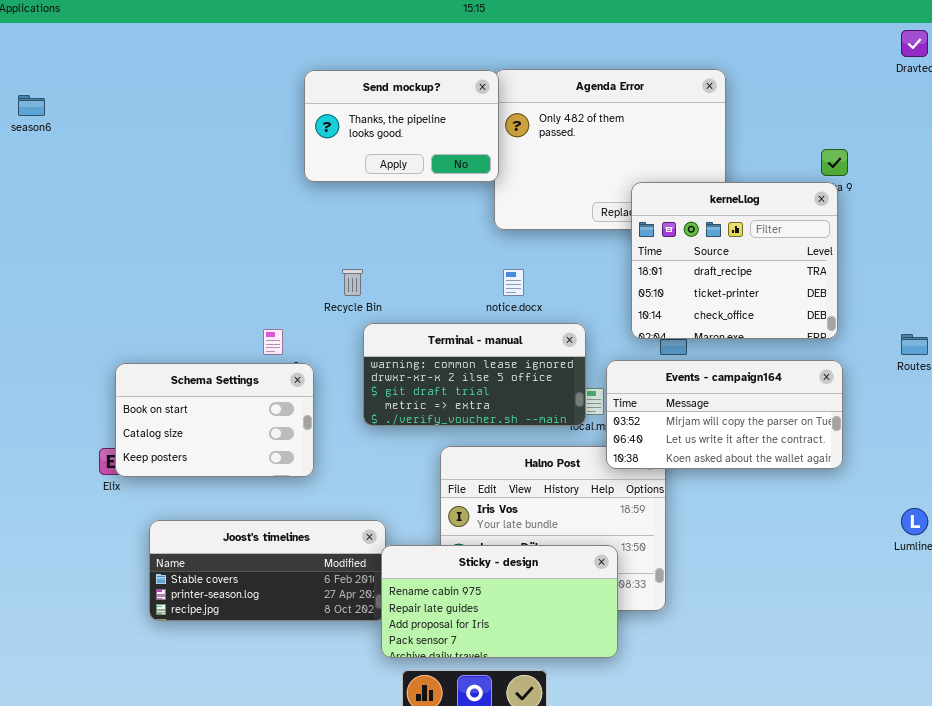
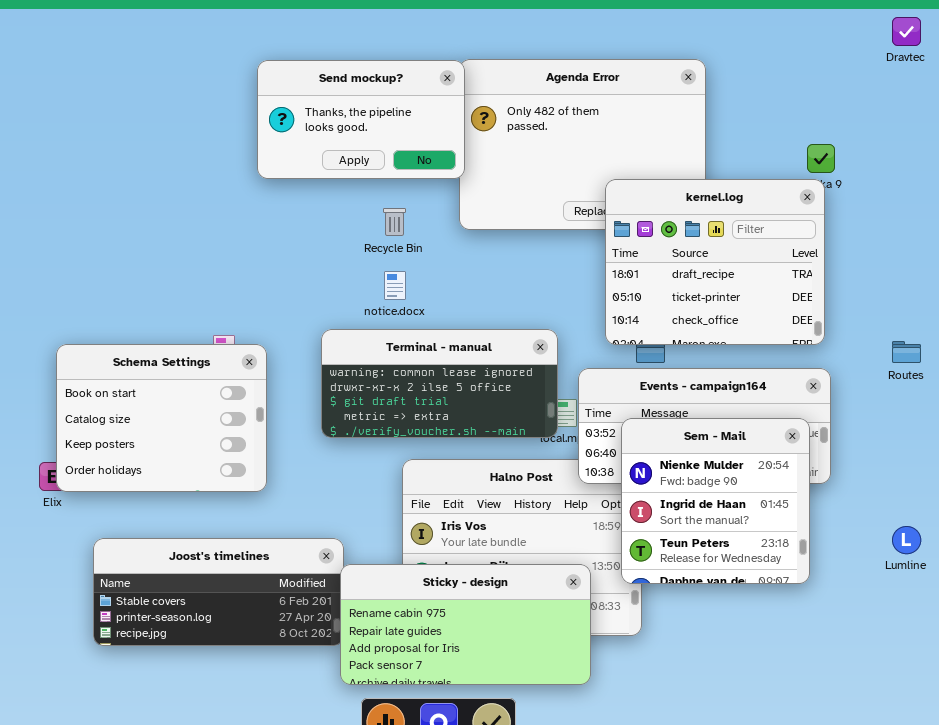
Recycle Bin: [342,269,363,296] -> [383,208,406,236], moved
notice.docx: [503,269,524,296] -> [384,271,406,300], moved
Schema Settings: [115,363,314,477] -> [56,344,267,492], resized
Sem - Mail: none -> [621,418,810,584], opened

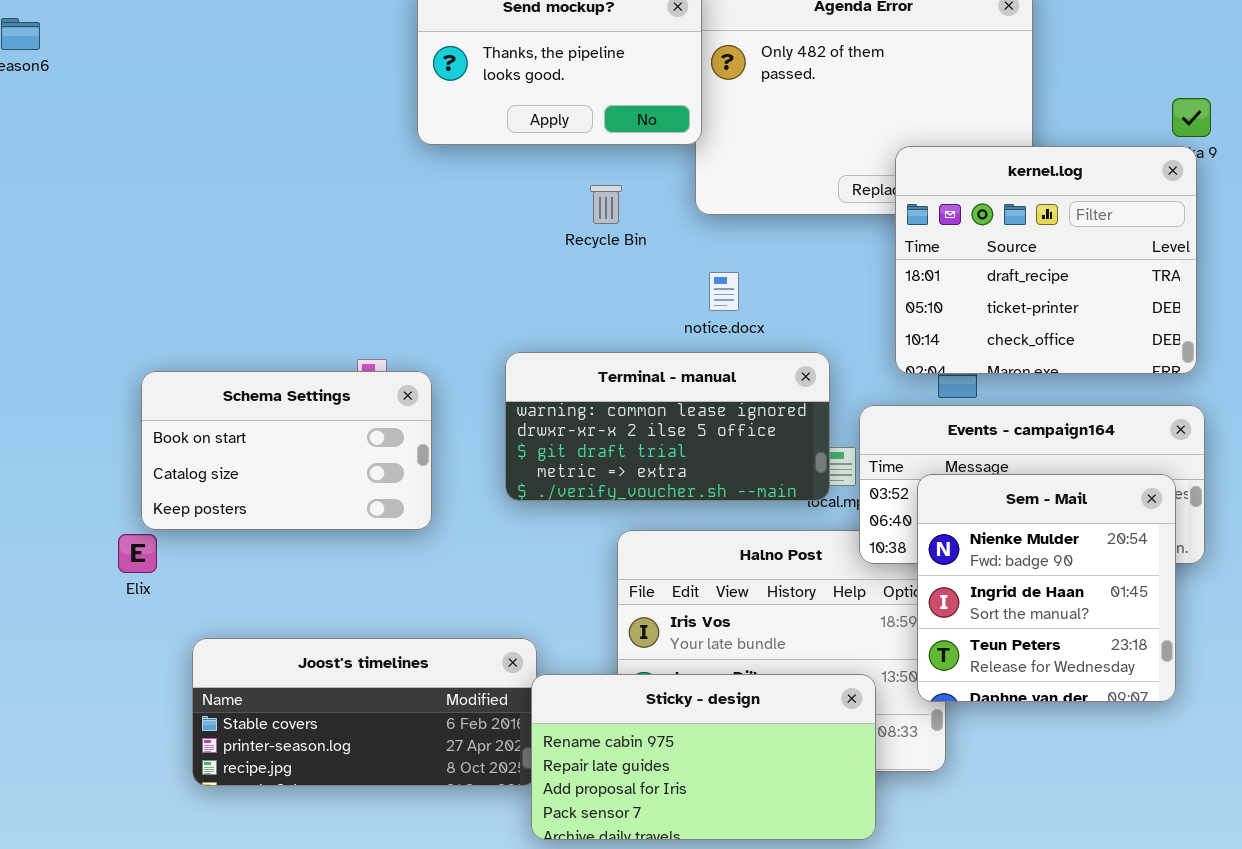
notice.docx: [384,271,406,300] -> [709,272,739,311], moved
Schema Settings: [56,344,267,492] -> [141,371,432,530], resized

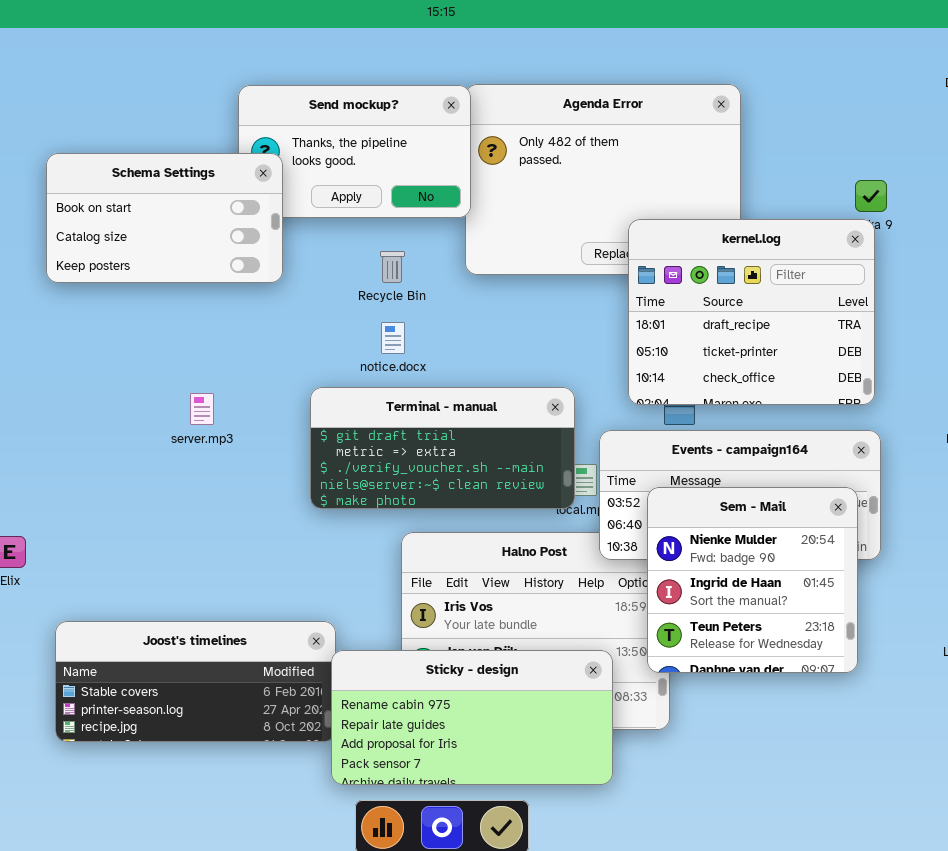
notice.docx: [709,272,739,311] -> [381,322,405,354], moved
Terminal - manual: [505,352,830,501] -> [310,387,575,509], scrolled down 2 rows
Schema Settings: [141,371,432,530] -> [46,153,283,283], moved

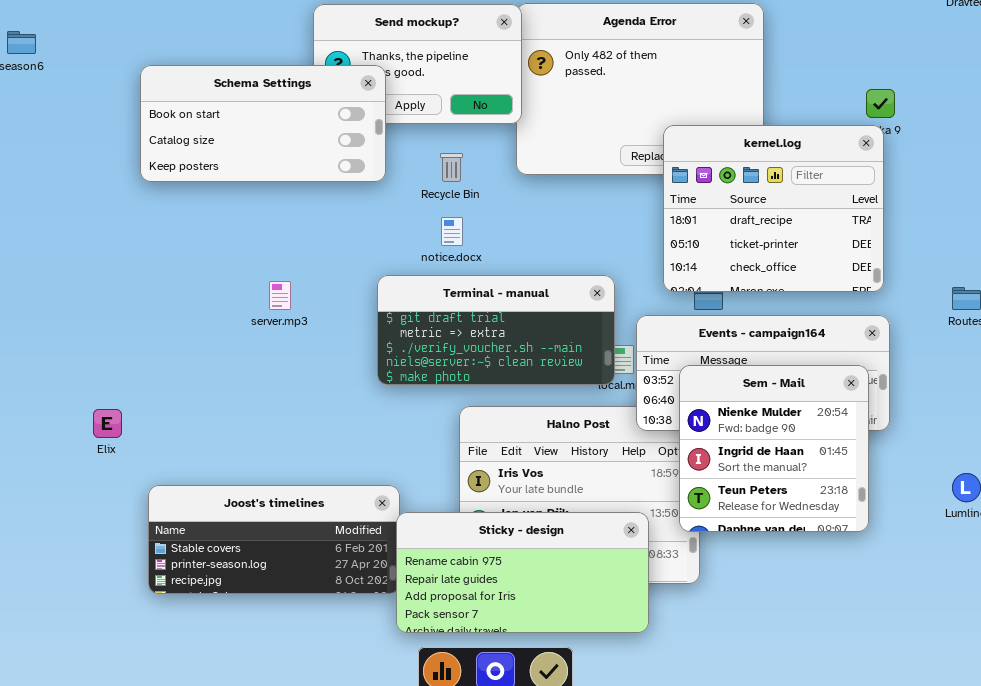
Schema Settings: [46,153,283,283] -> [140,65,386,182], resized

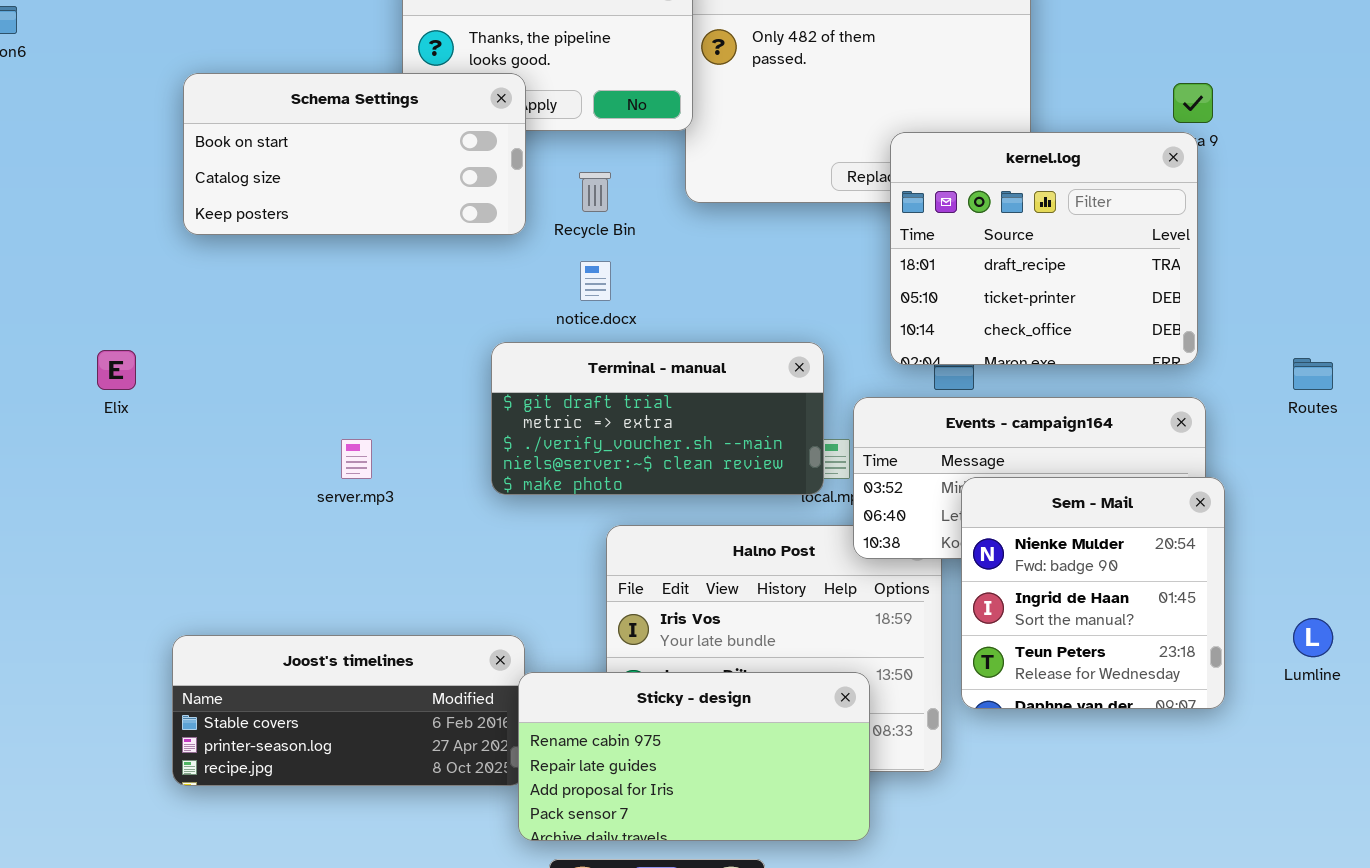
Schema Settings: [140,65,386,182] -> [183,73,526,235], moved
server.mp3: [269,281,291,310] -> [341,439,372,479], moved
Sem - Mail: [679,365,869,532] -> [961,477,1225,709], moved
Elix: [93,409,122,438] -> [97,350,136,390], moved

